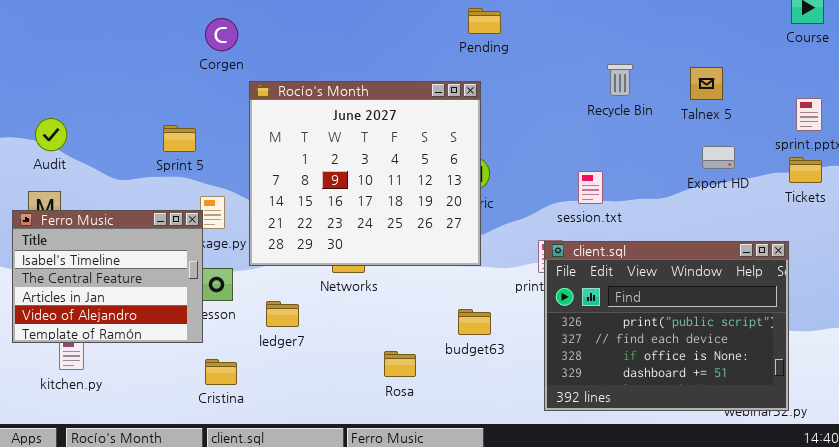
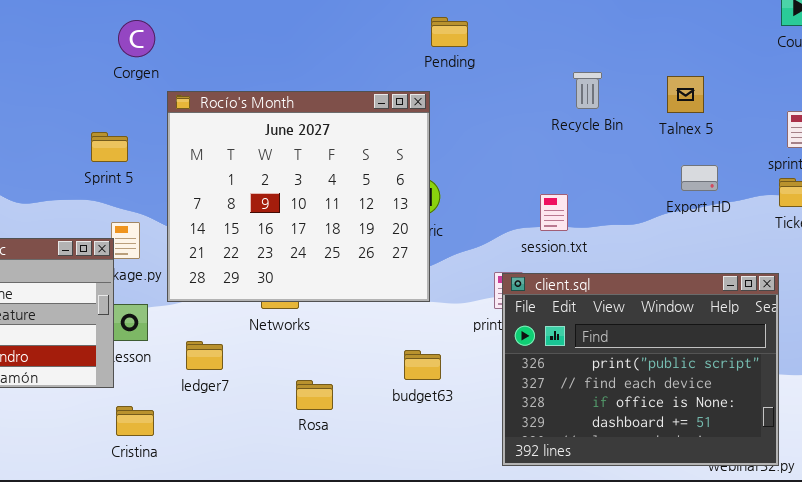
Pending: [468,8,501,34] -> [431,17,468,47], moved
Sprint 5: [163,125,196,152] -> [91,132,128,162], moved
Rosa: [384,351,416,377] -> [296,380,333,410], moved

